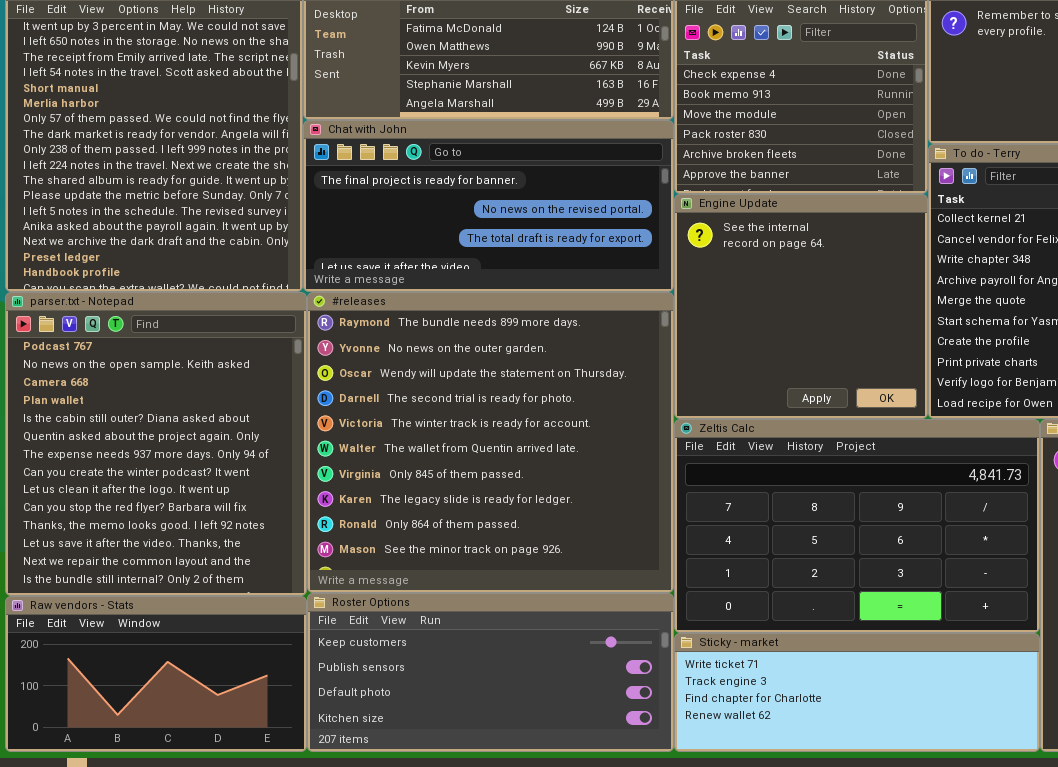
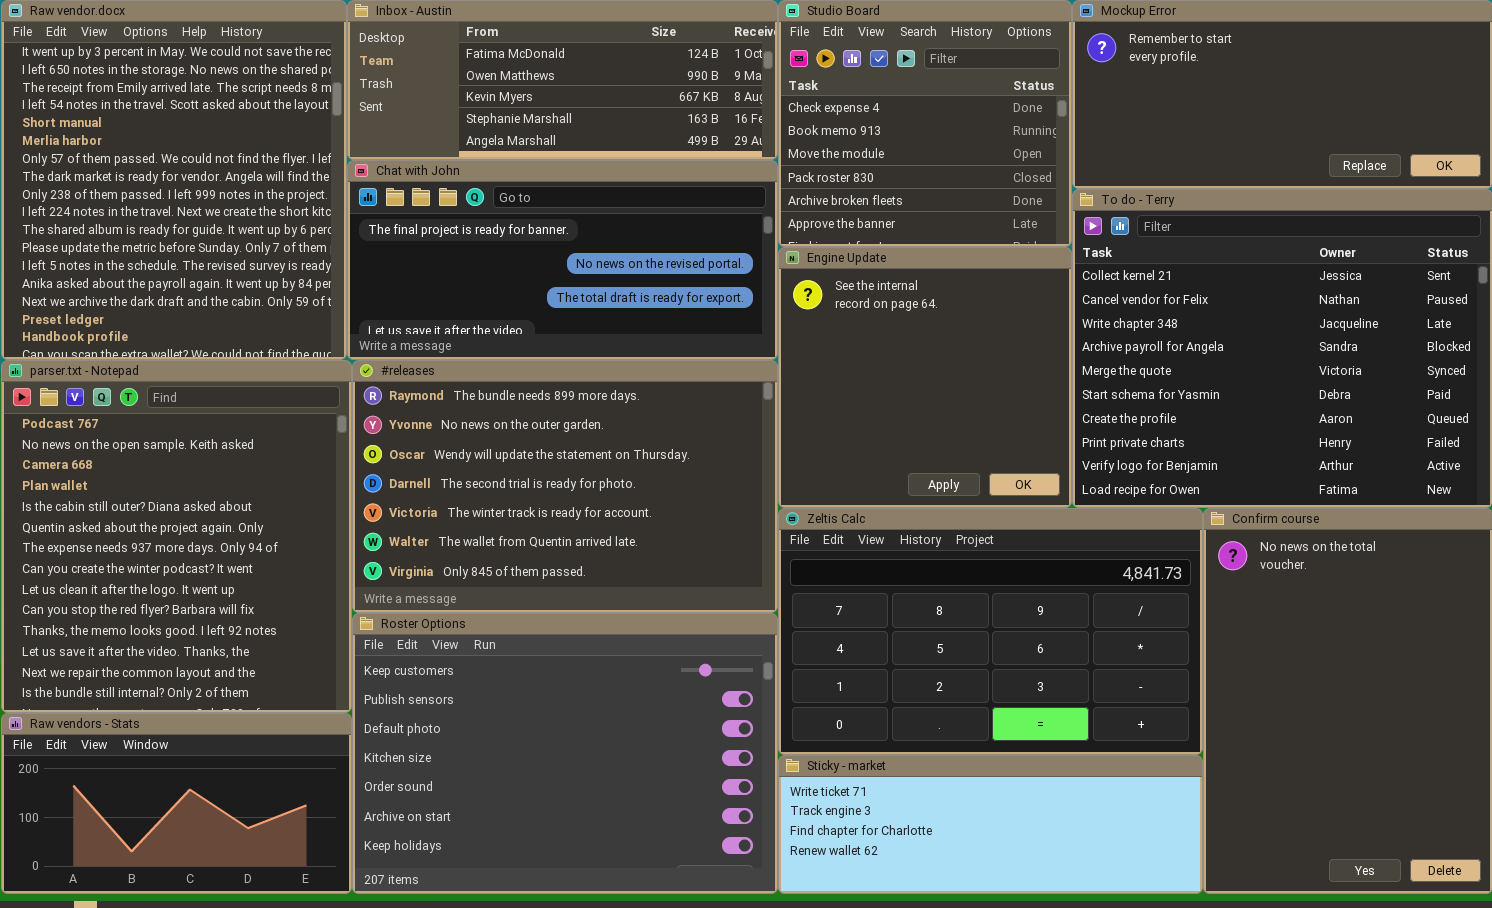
#releases: [307,292,674,593] -> [352,360,778,613], resized
Roster Options: [307,593,674,752] -> [352,613,778,894], resized

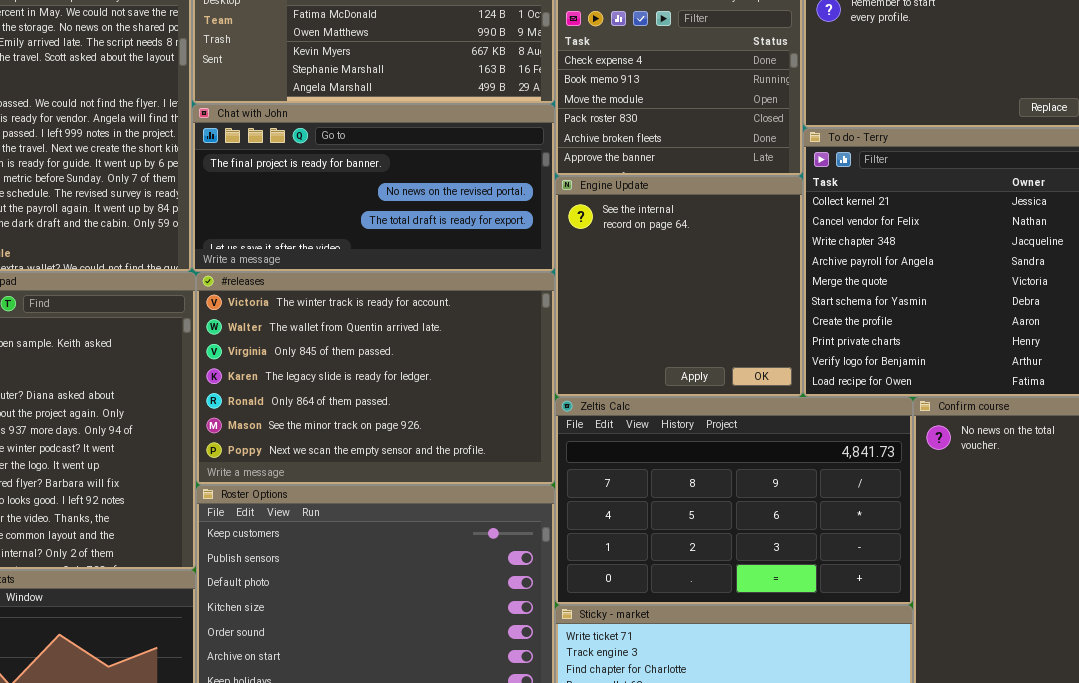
#releases: [352,360,778,613] -> [196,272,555,485], scrolled down 4 rows

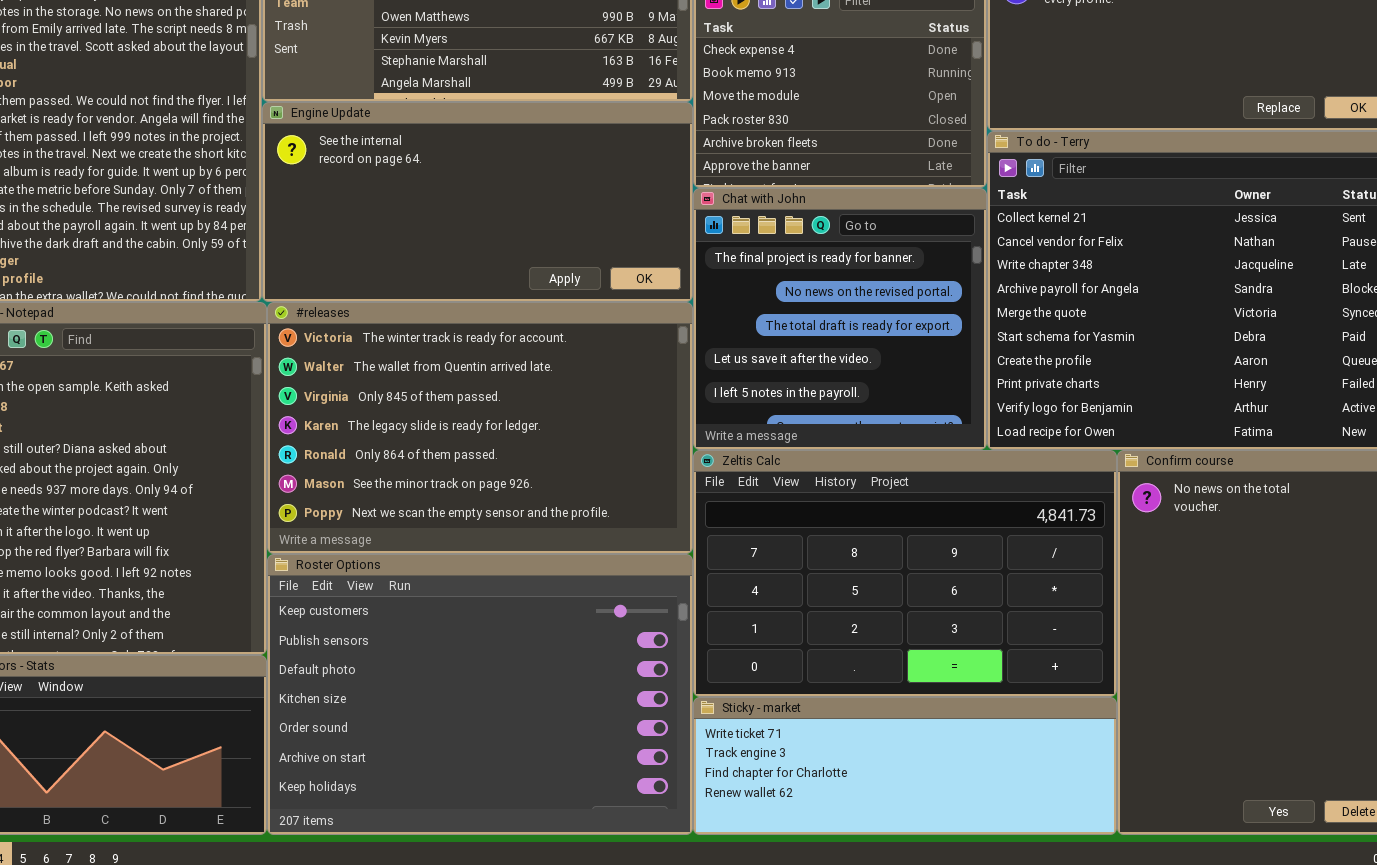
Chat with John: [192,104,555,272] -> [693,188,987,450], moved, resized
Engine Update: [555,176,803,397] -> [262,102,693,302], moved, resized

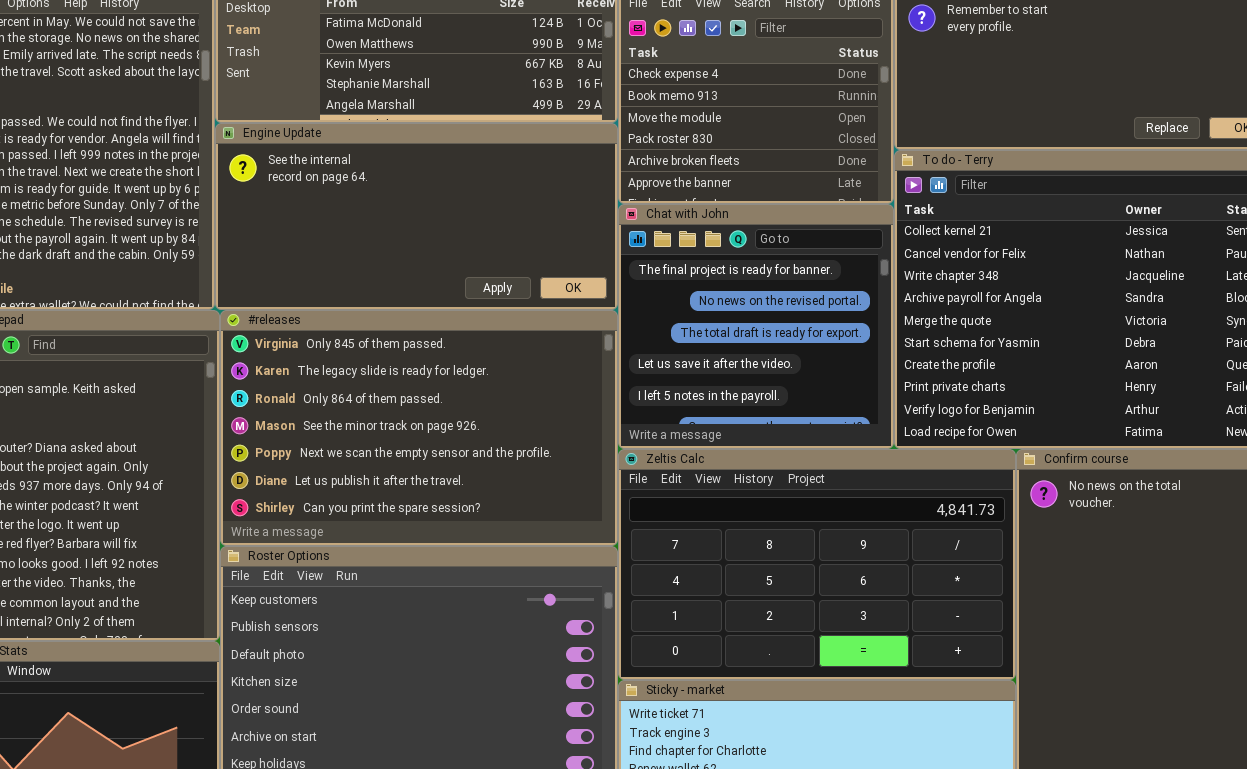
#releases: [267,302,693,554] -> [220,310,618,546], scrolled down 2 rows

